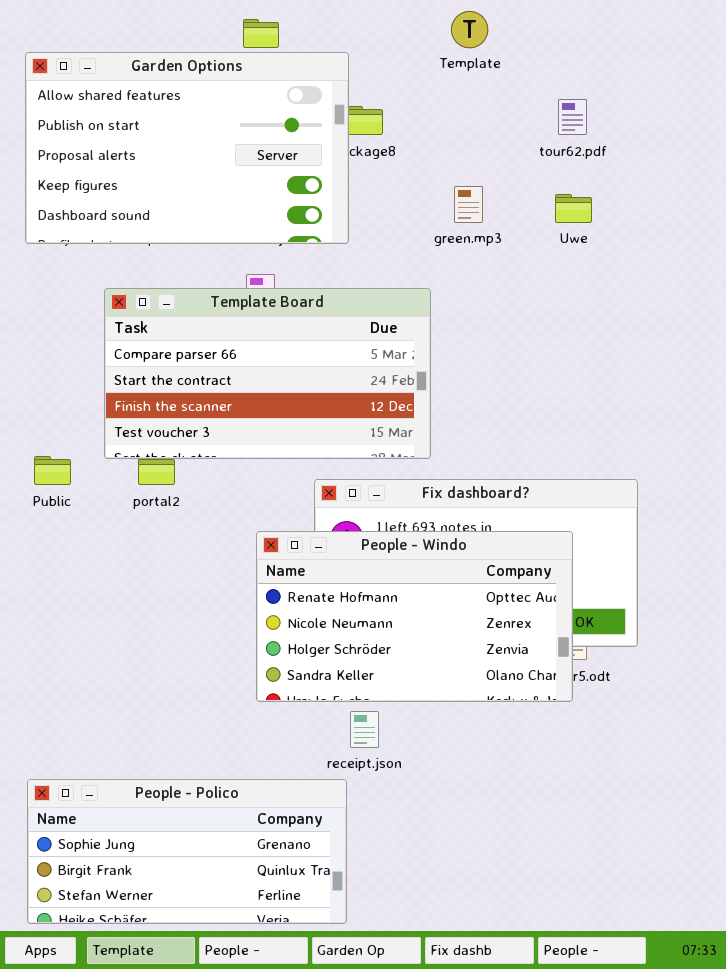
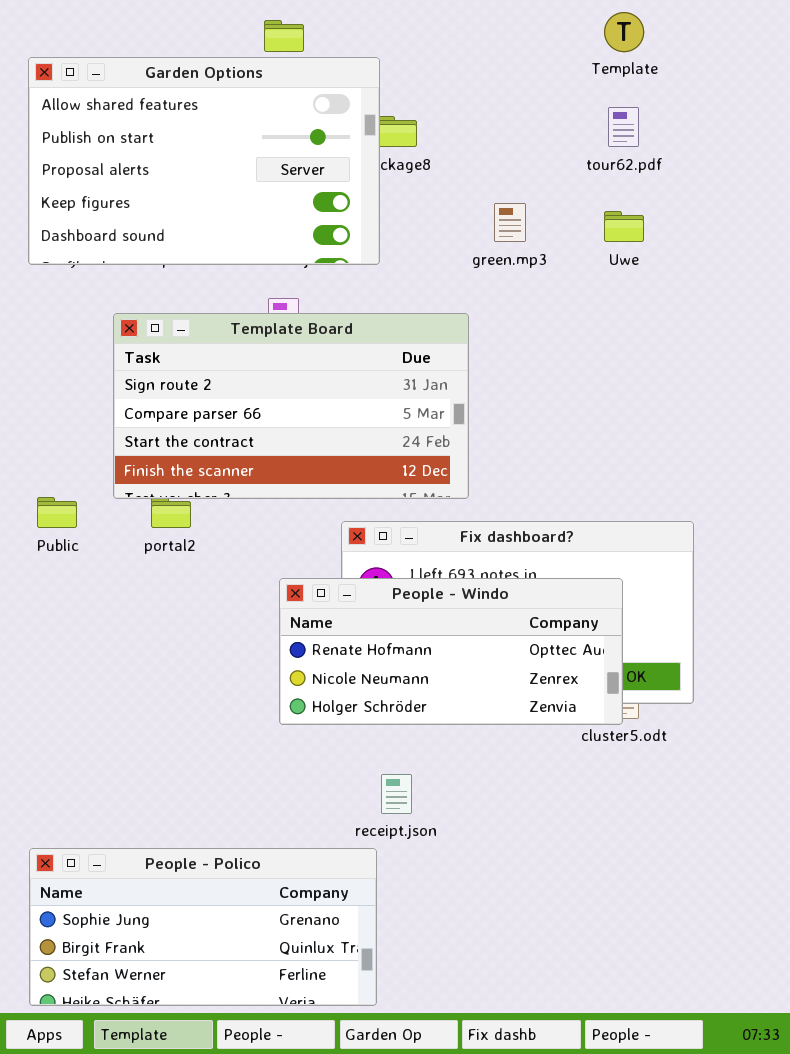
Template: [451,11,488,48] -> [604,12,644,52], moved
Template Board: [104,288,431,459] -> [113,313,469,499], scrolled up 1 row
People - Windo: [256,531,573,702] -> [279,578,623,725], resized

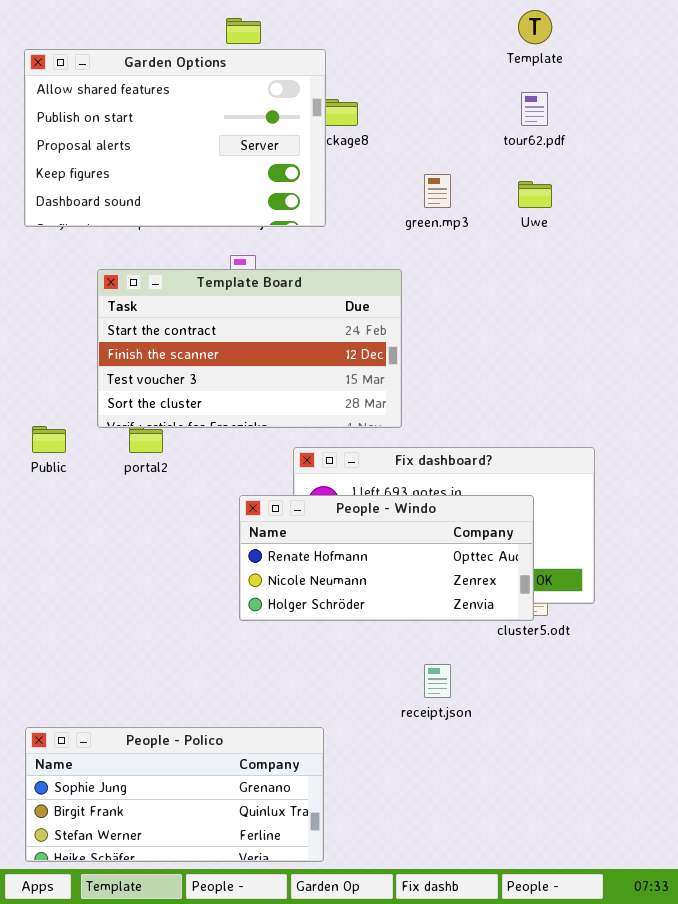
Template Board: [113,313,469,499] -> [97,269,402,428], scrolled down 2 rows
receipt.json: [381,774,412,814] -> [424,664,451,698], moved

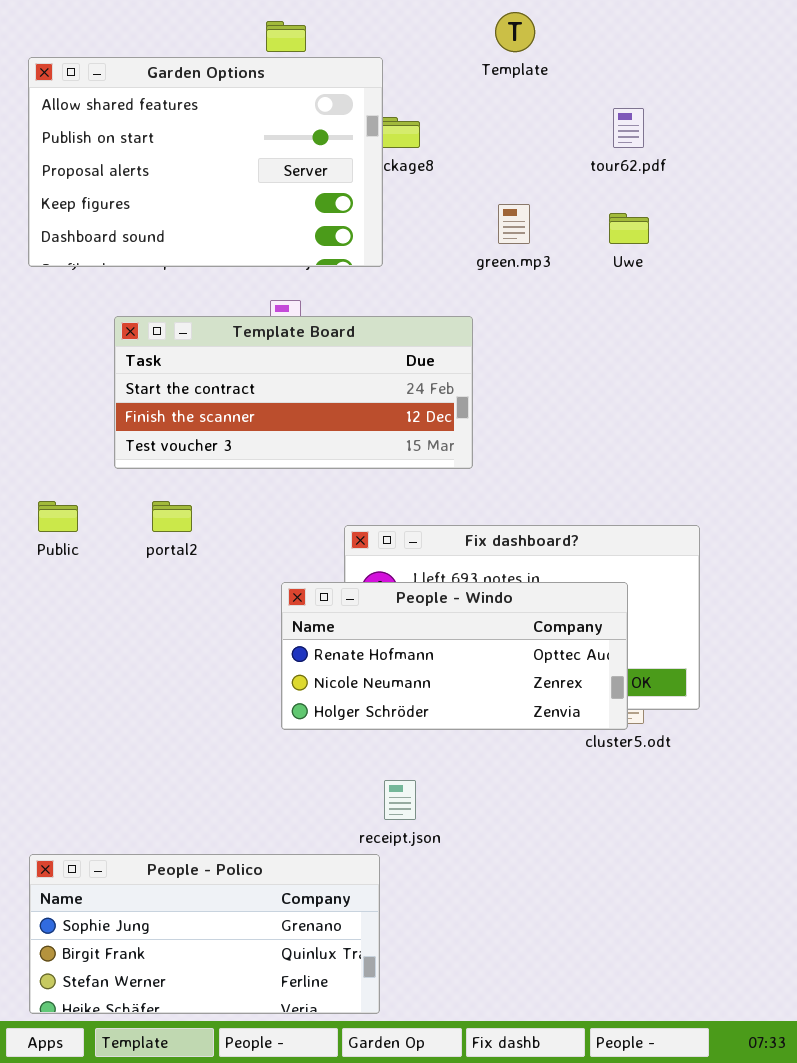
Template: [518,10,552,44] -> [495,12,535,52], moved
Template Board: [97,269,402,428] -> [114,316,473,469], resized
receipt.json: [424,664,451,698] -> [384,780,416,820], moved

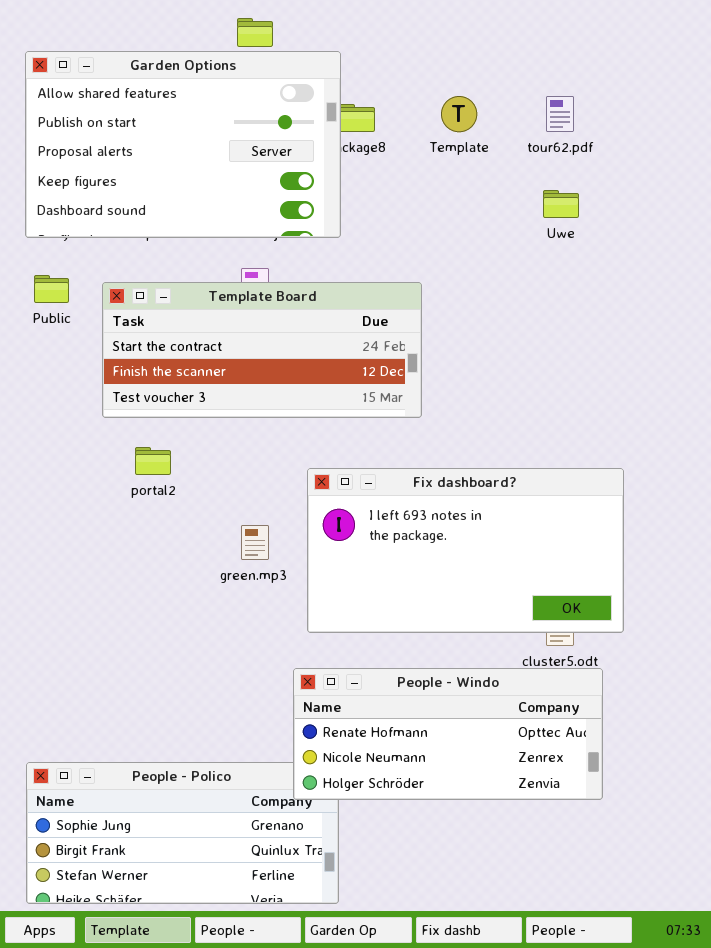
Template: [495,12,535,52] -> [441,96,477,132], moved
green.mp3: [498,204,530,244] -> [241,525,269,560], moved
Public: [38,501,78,532] -> [34,275,69,303], moved
People - Windo: [281,582,628,730] -> [293,668,603,800], moved

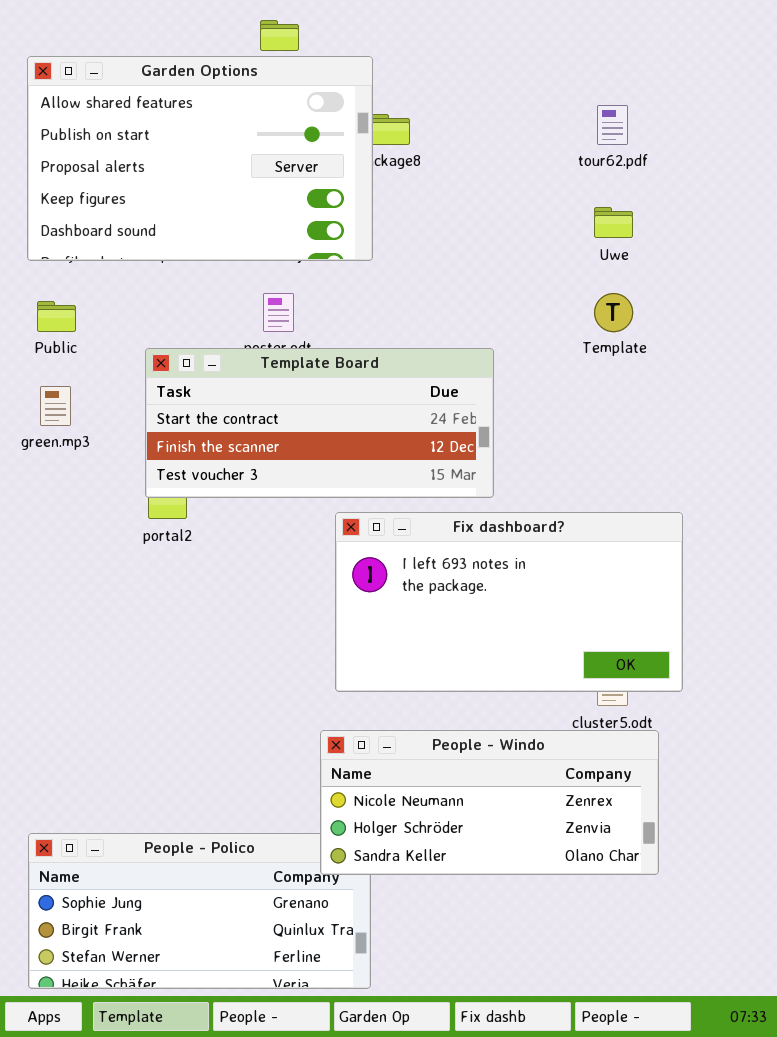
Template: [441,96,477,132] -> [594,293,633,332], moved
Template Board: [102,282,422,418] -> [145,348,494,498], moved
green.mp3: [241,525,269,560] -> [40,386,71,426], moved
People - Windo: [293,668,603,800] -> [320,730,659,875], scrolled down 1 row

